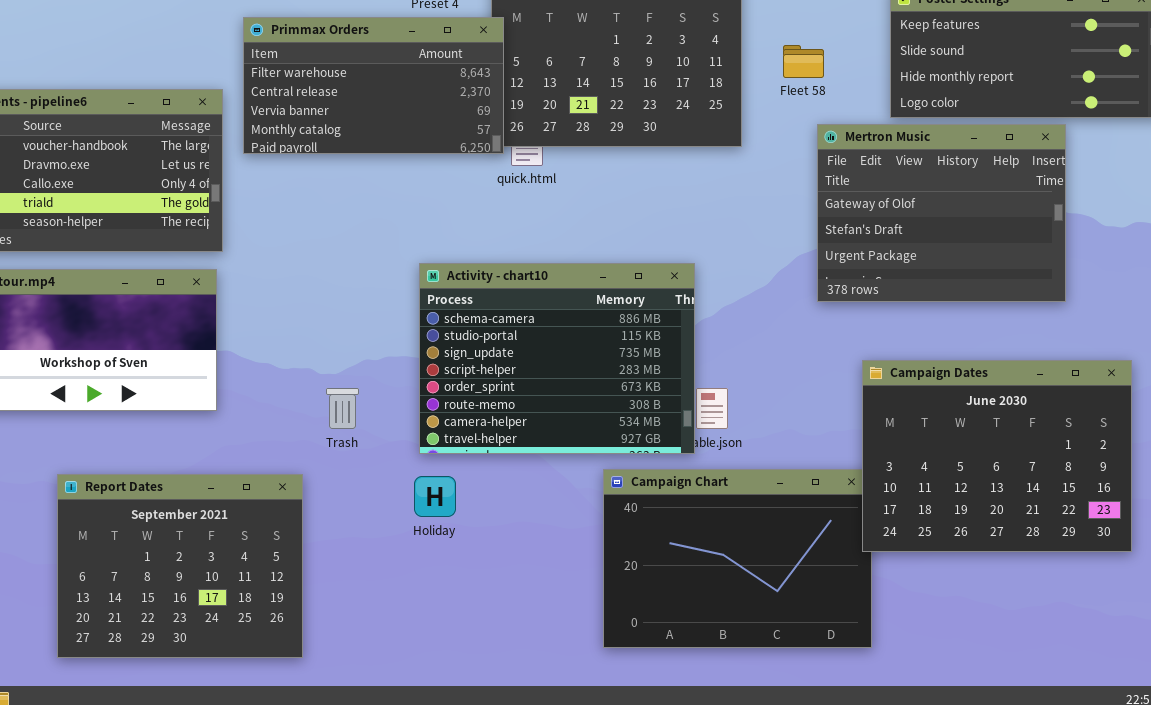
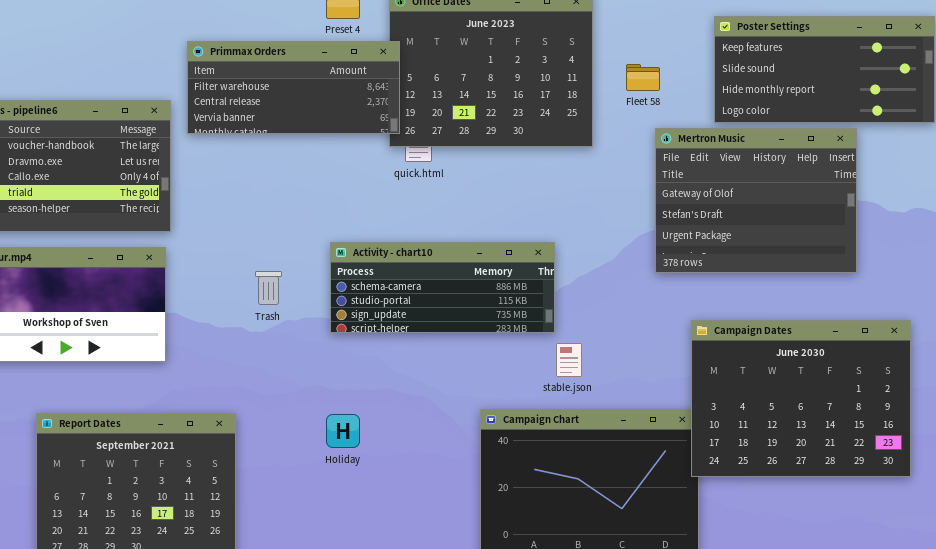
Primmax Orders: [243,17,504,154] -> [187,41,400,134], resized
Activity - chart10: [419,263,695,454] -> [330,242,555,333], resized
Trash: [326,388,359,429] -> [255,271,282,305], moved

